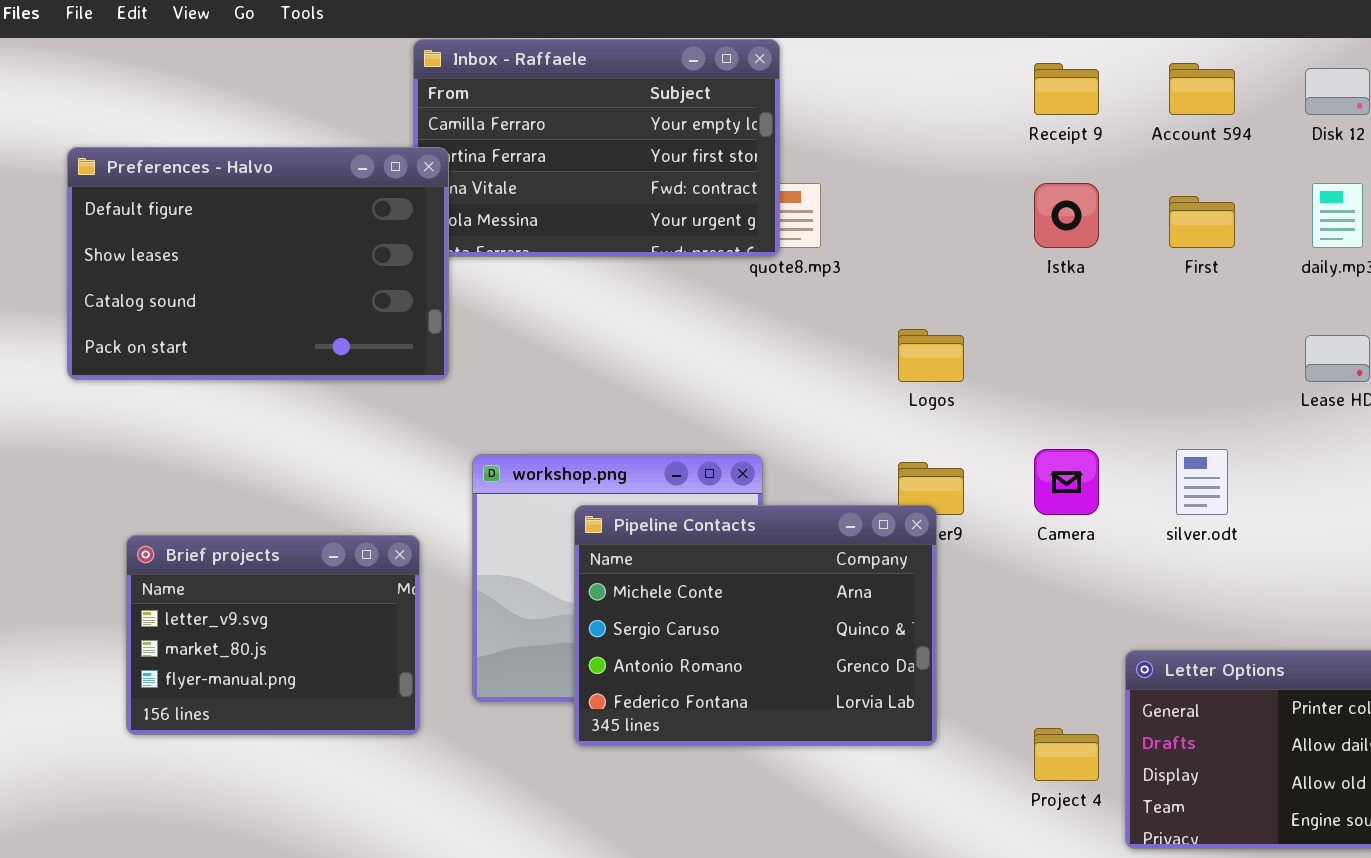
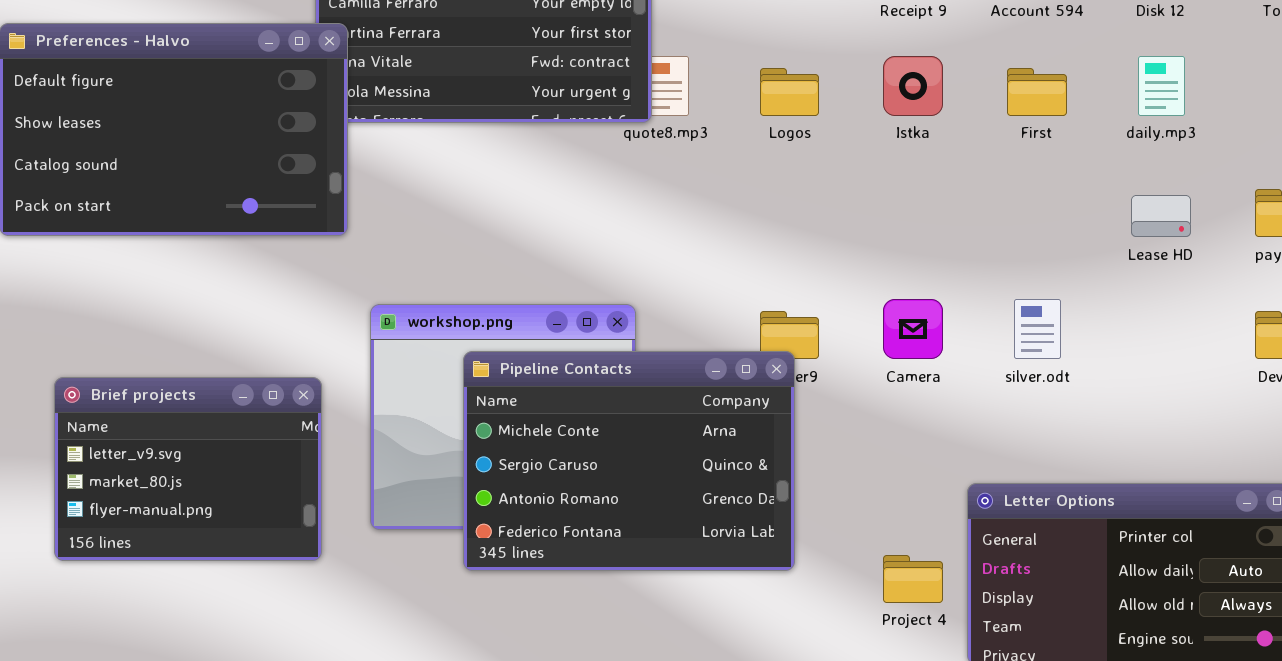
Logos: [898,329,964,382] -> [760,68,819,116], moved

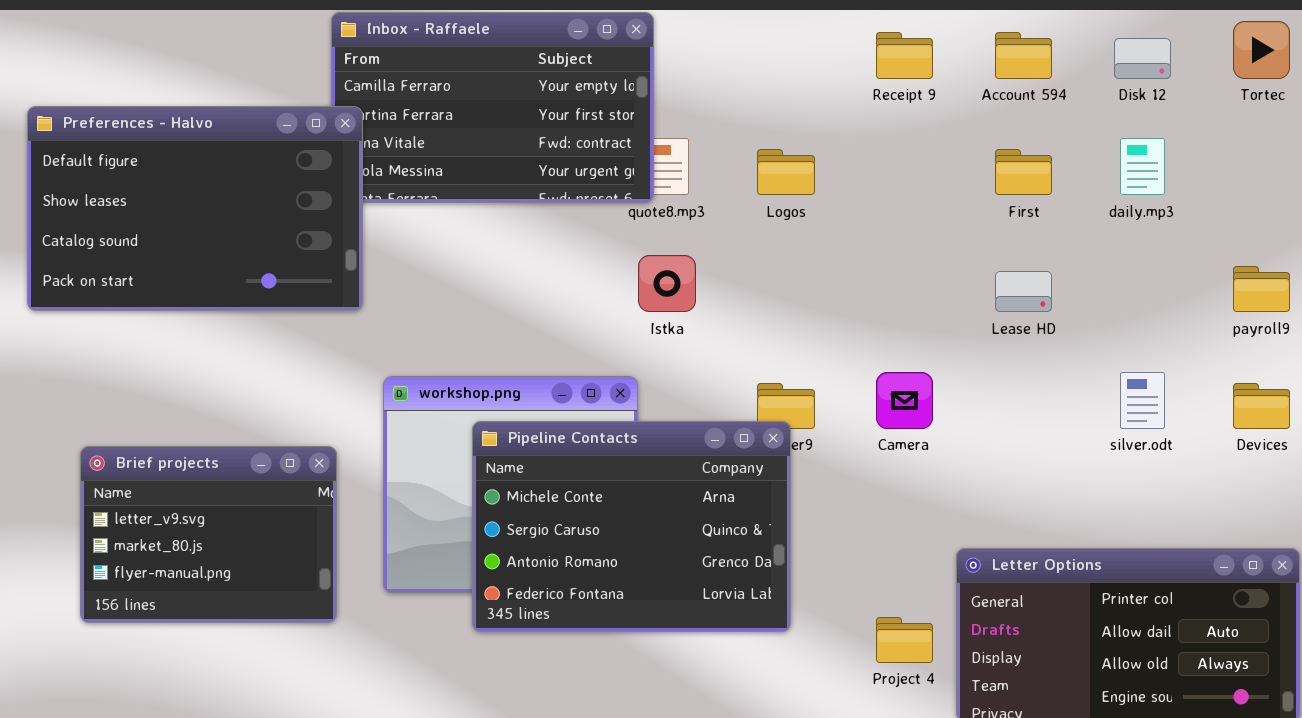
Istka: [883,56,943,116] -> [638,255,696,312], moved
Lease HD: [1131,195,1191,237] -> [995,271,1052,312], moved
silver.odt: [1014,299,1061,359] -> [1120,372,1165,429], moved

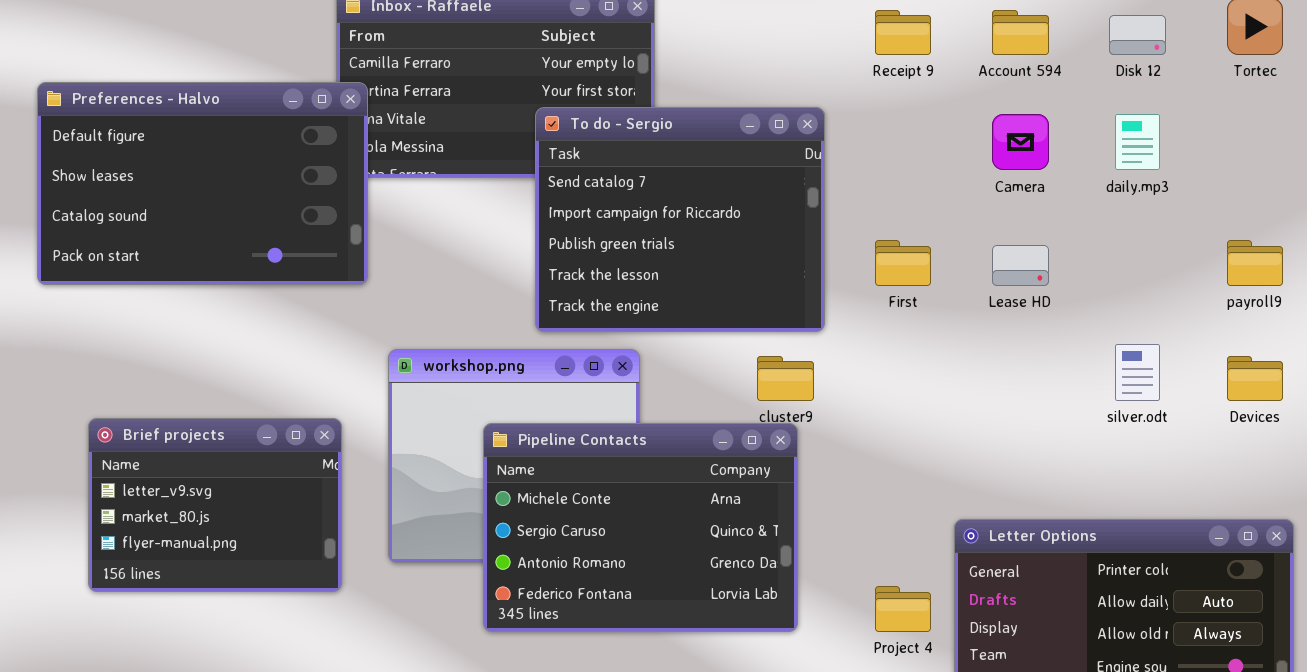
To do - Sergio: none -> [535,107,825,332], opened
First: [995,149,1052,195] -> [875,240,931,286], moved
Camera: [876,372,933,429] -> [992,114,1049,170], moved
Pipeline Contacts: [472,421,791,632] -> [483,423,798,632], moved

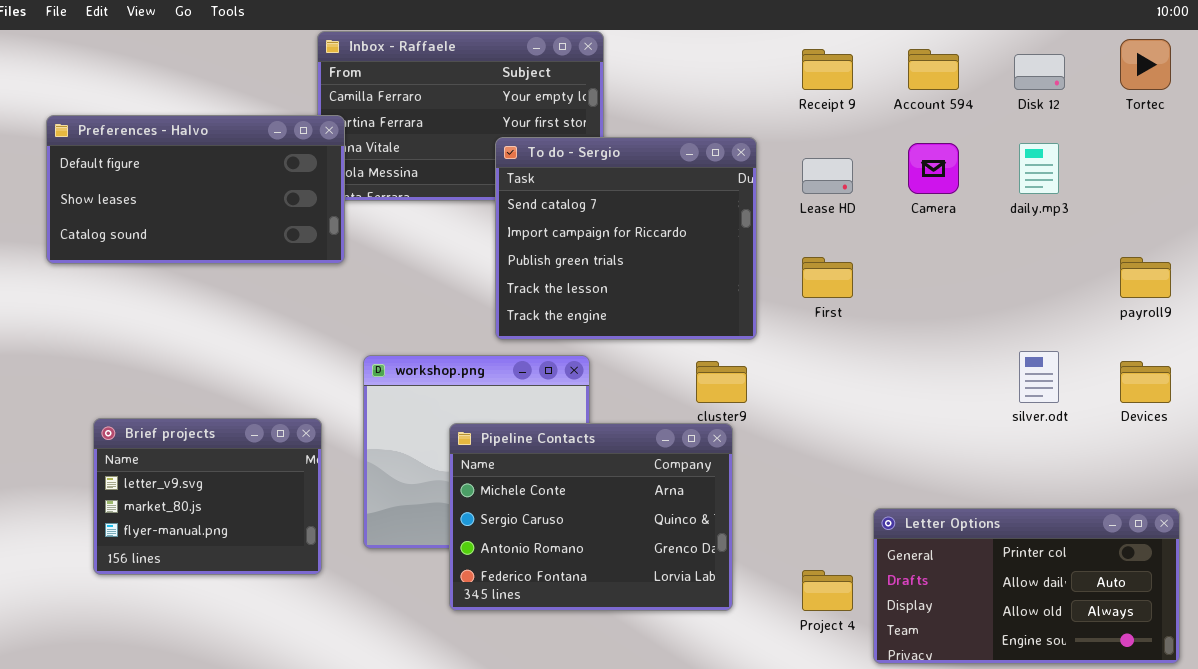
Preferences - Halvo: [37,82,368,285] -> [46,115,345,264], resized
Lease HD: [992,245,1049,286] -> [802,158,853,194], moved

